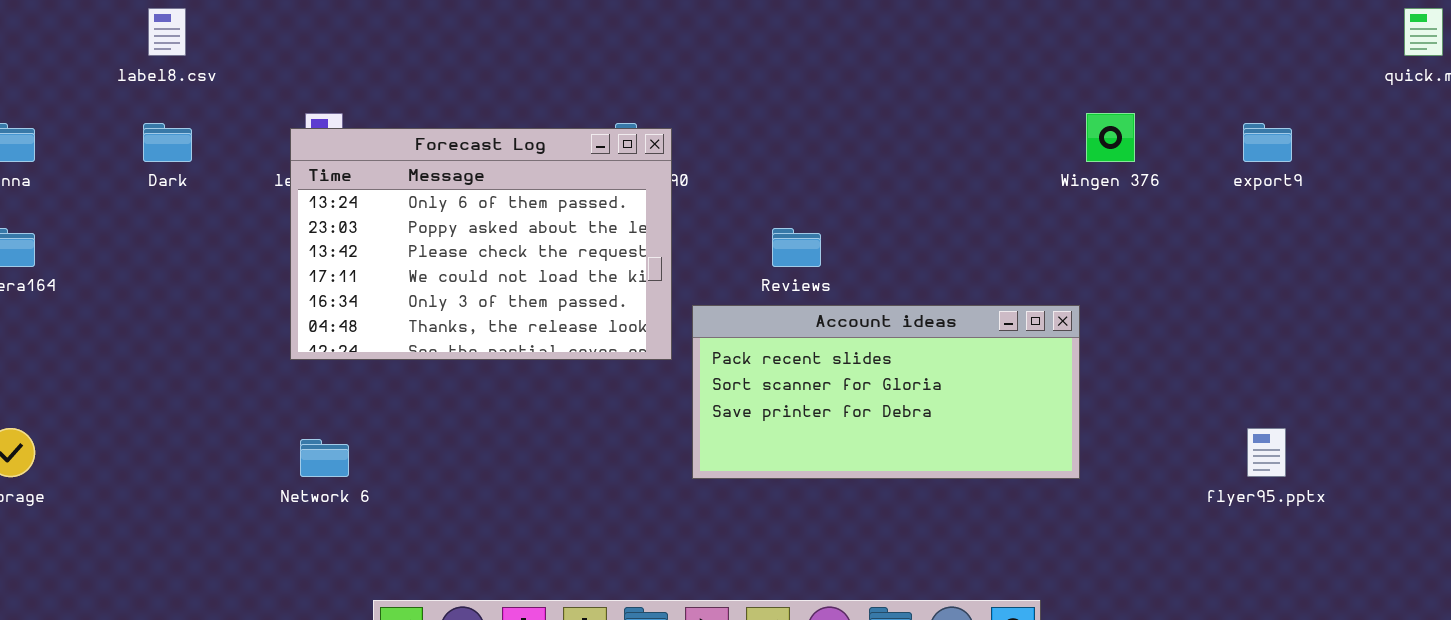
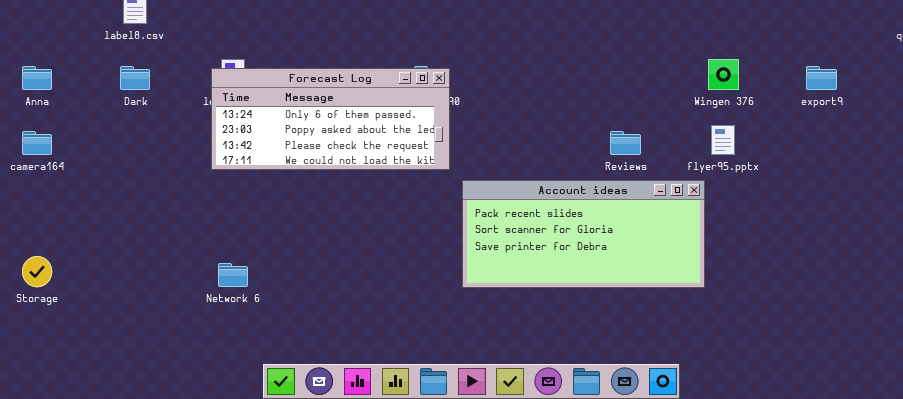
Forecast Log: [290,128,672,360] -> [211,68,450,170], resized
Reviews: [772,228,821,267] -> [610,131,641,155], moved
flyer95.pptx: [1247,428,1286,477] -> [711,125,735,155], moved

